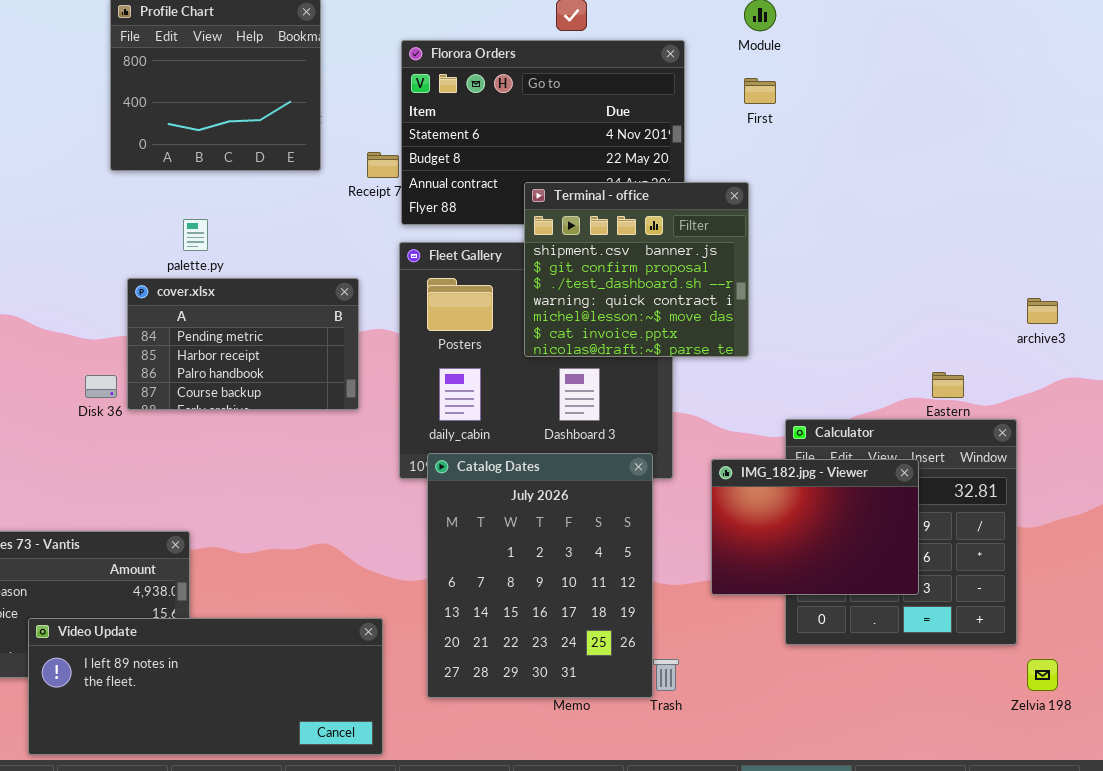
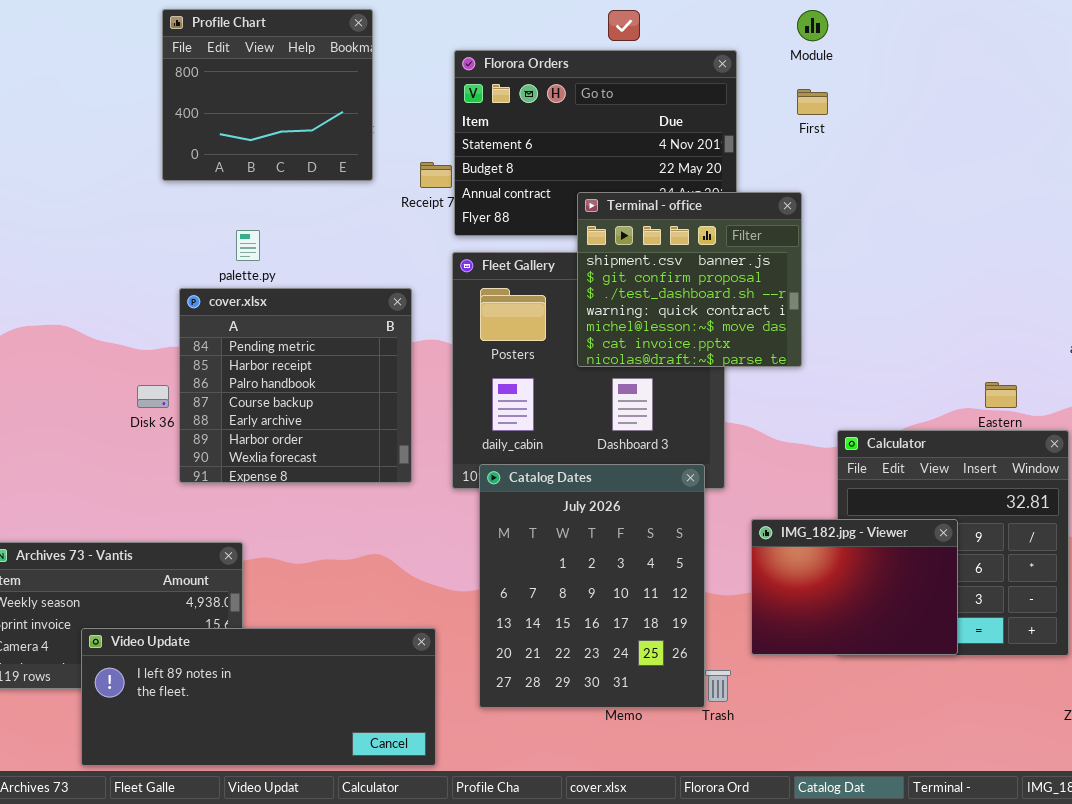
cover.xlsx: [127,278,359,410] -> [179,288,412,483], resized
IMG_182.jpg - Viewer: [711,459,919,595] -> [751,519,958,655], moved

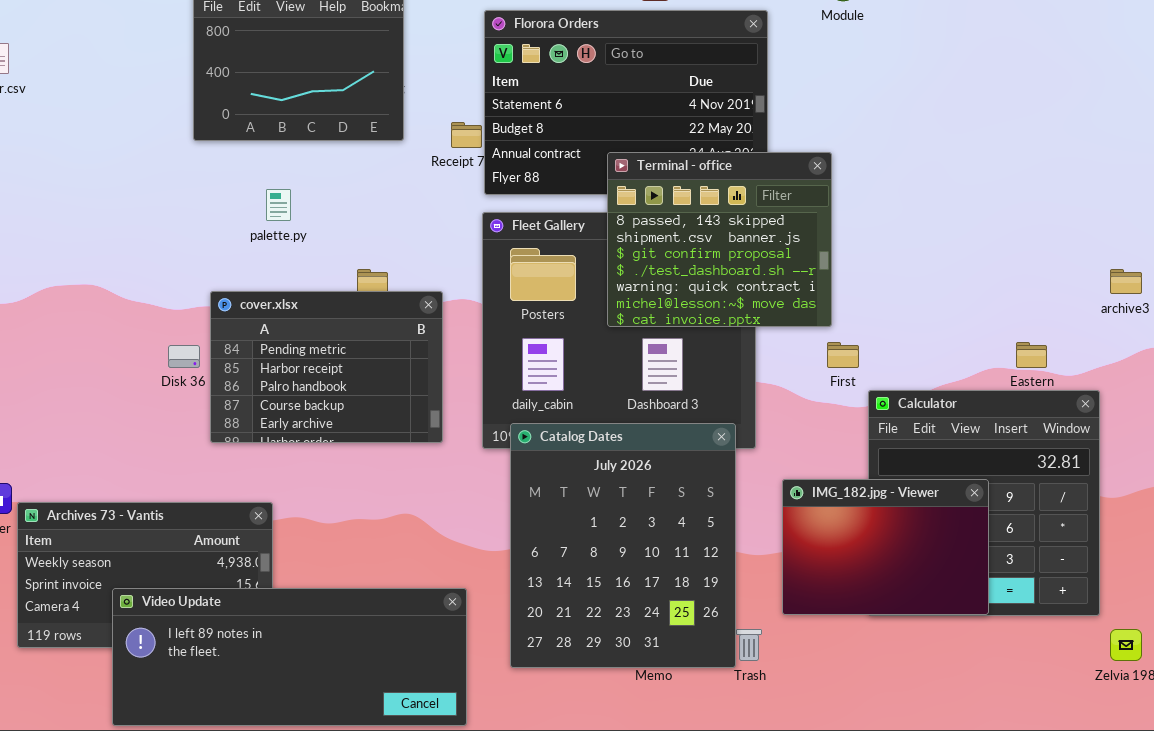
First: [797,89,828,115] -> [827,342,859,368], moved
Terminal - office: [577,192,802,367] -> [607,152,832,327], scrolled up 1 row
cover.xlsx: [179,288,412,483] -> [210,291,443,443], resized

